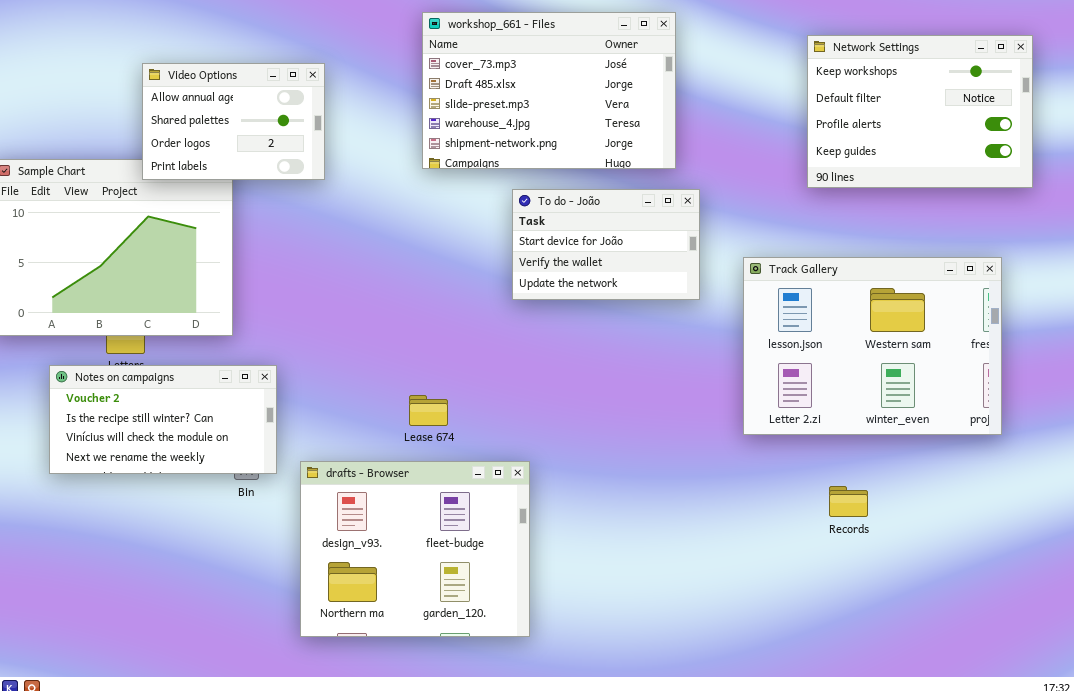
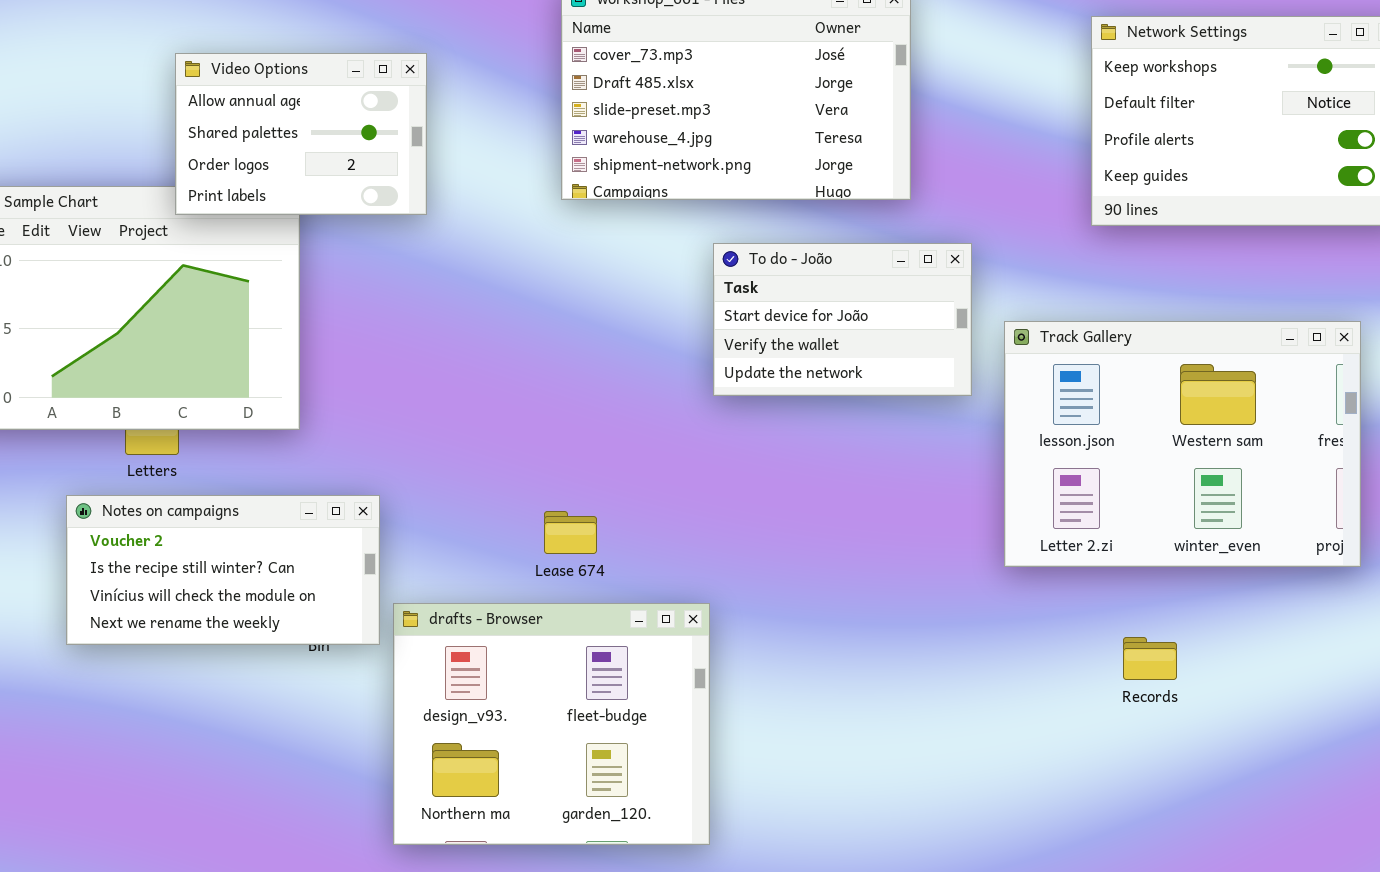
To do - João: [512,189,700,300] -> [713,243,972,396], moved
Notes on campaigns: [49,365,277,474] -> [66,495,380,645], moved

